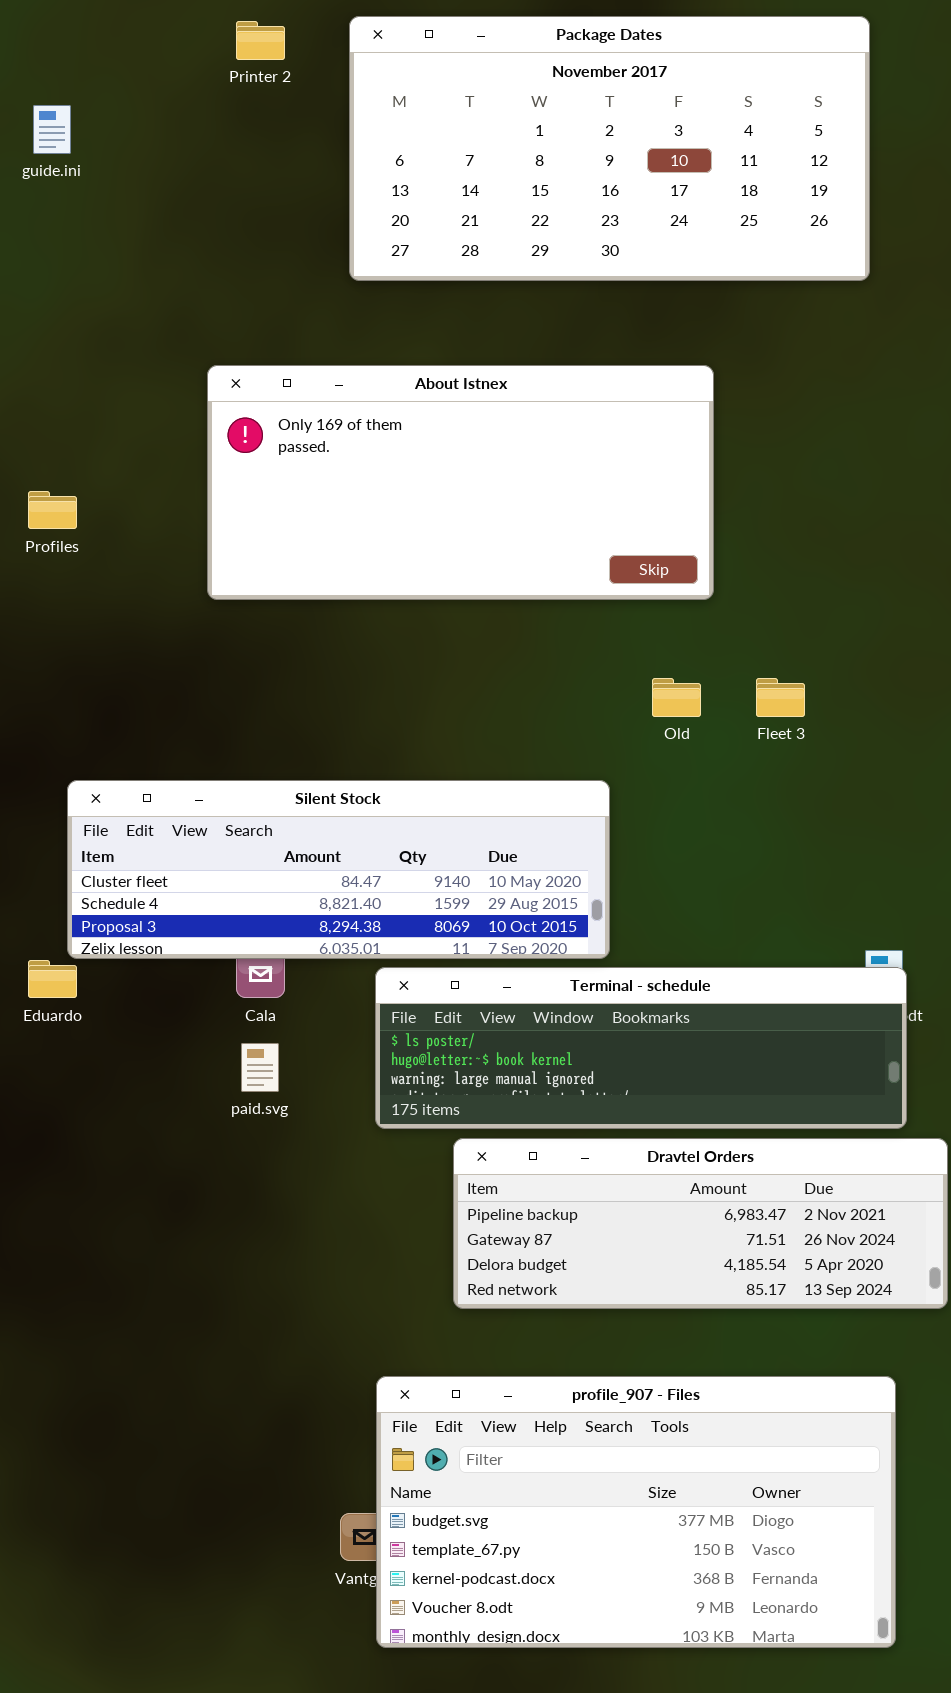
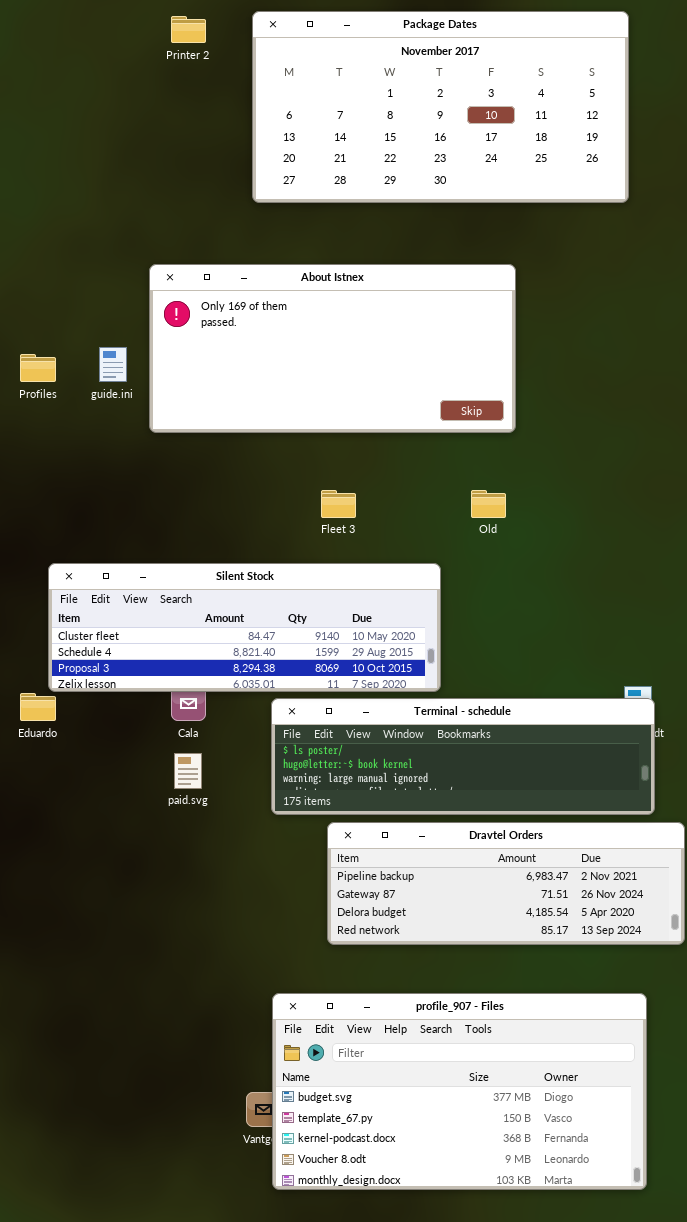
guide.ini: [33,105,71,154] -> [99,347,127,382], moved
Fleet 3: [756,678,805,717] -> [321,490,356,518], moved

